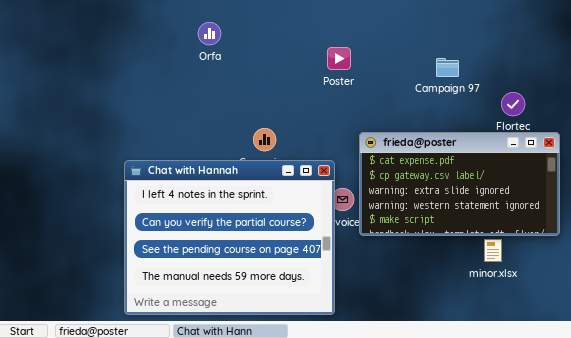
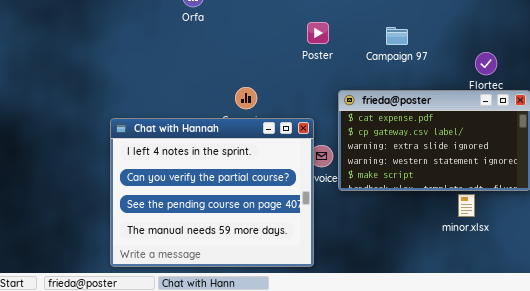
Poster: [327,47,351,70] -> [307,22,329,44], moved
Campaign 97: [436,58,459,77] -> [386,27,408,45], moved

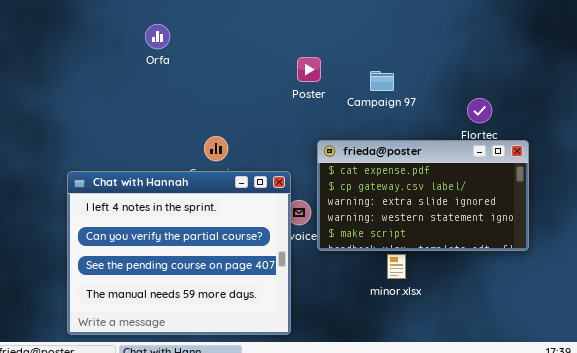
Poster: [307,22,329,44] -> [297,57,321,82], moved
minor.xlsx: [458,194,475,217] -> [387,254,406,279], moved

